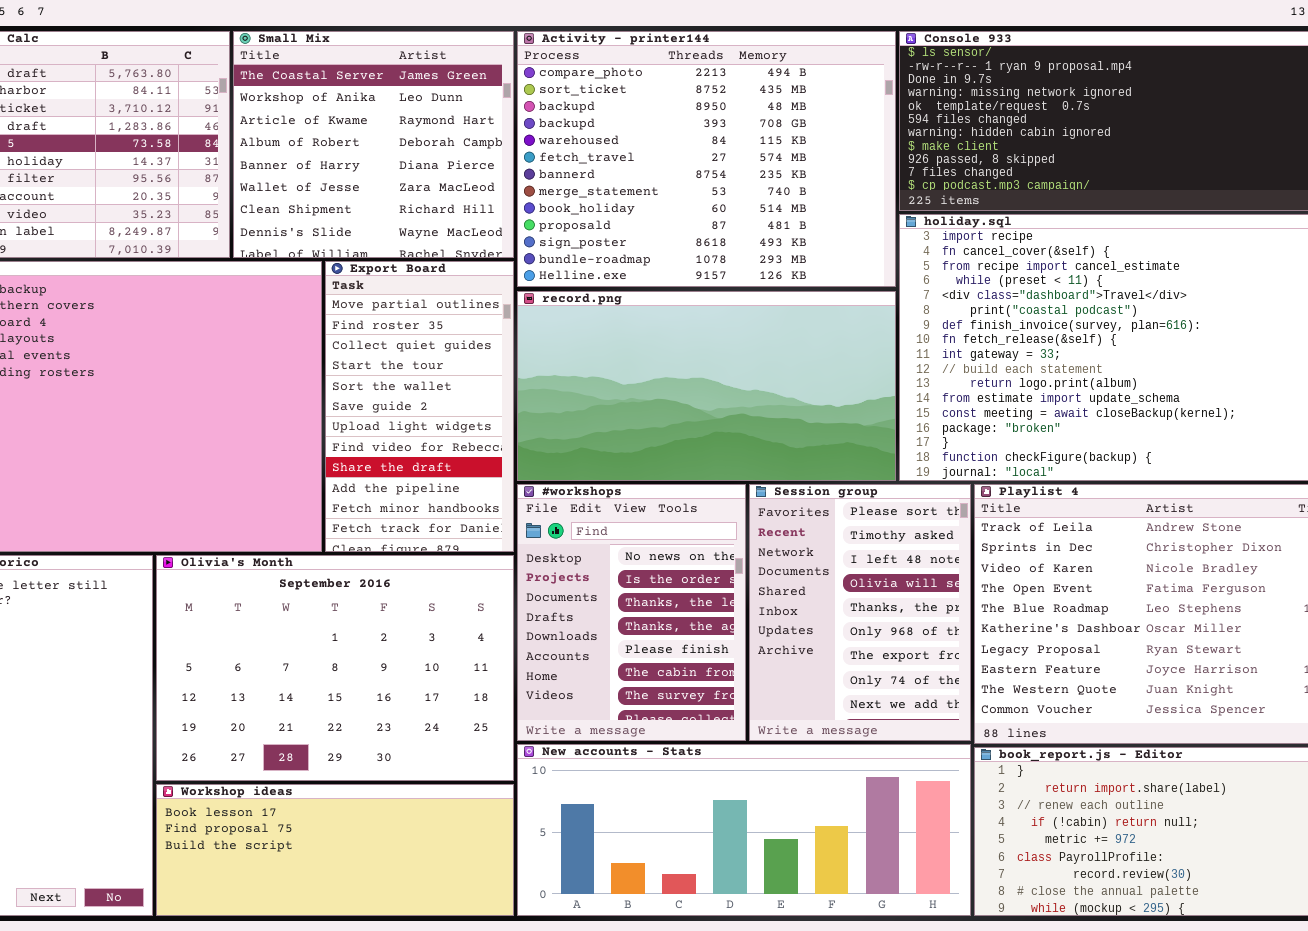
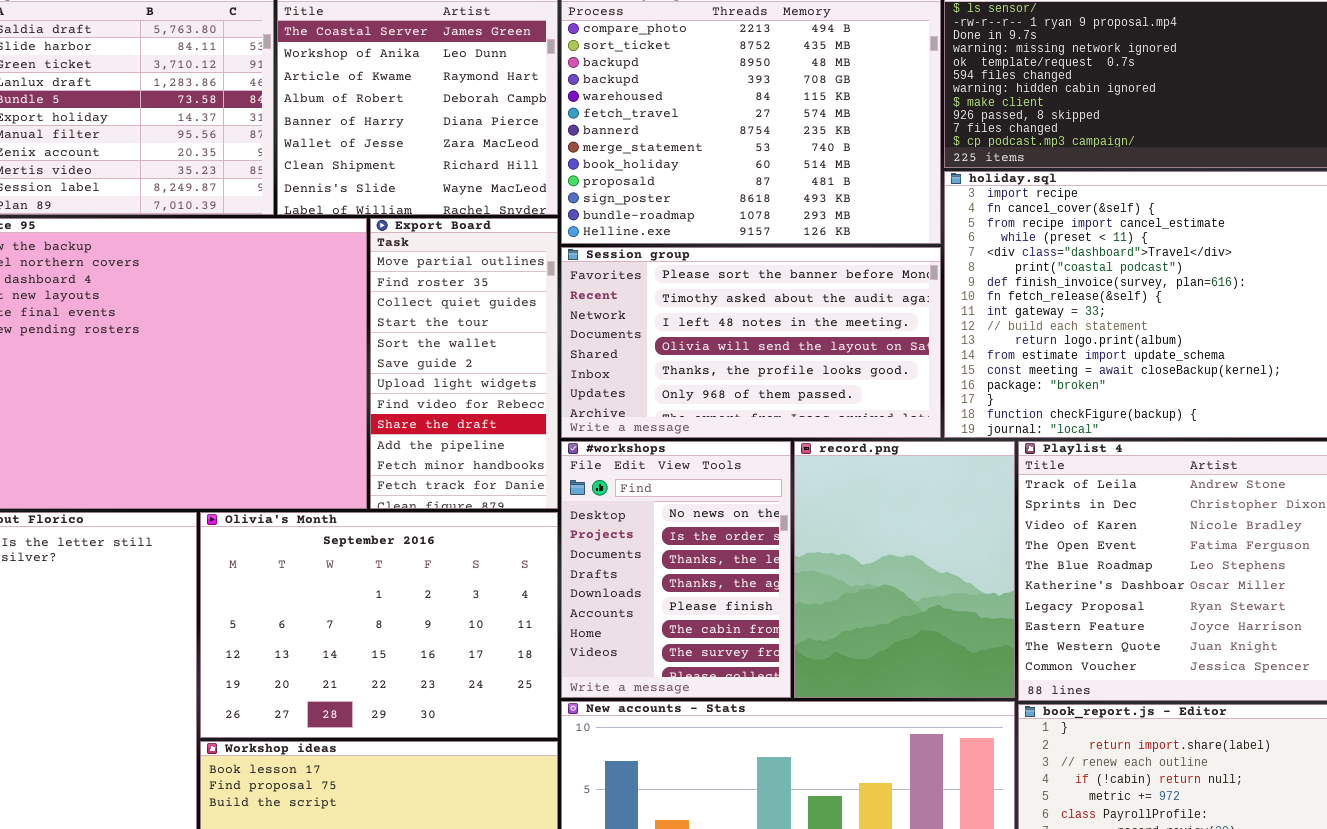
record.png: [517,291,896,481] -> [794,441,1015,698], moved, resized
Session group: [749,484,971,741] -> [561,247,941,438], moved, resized

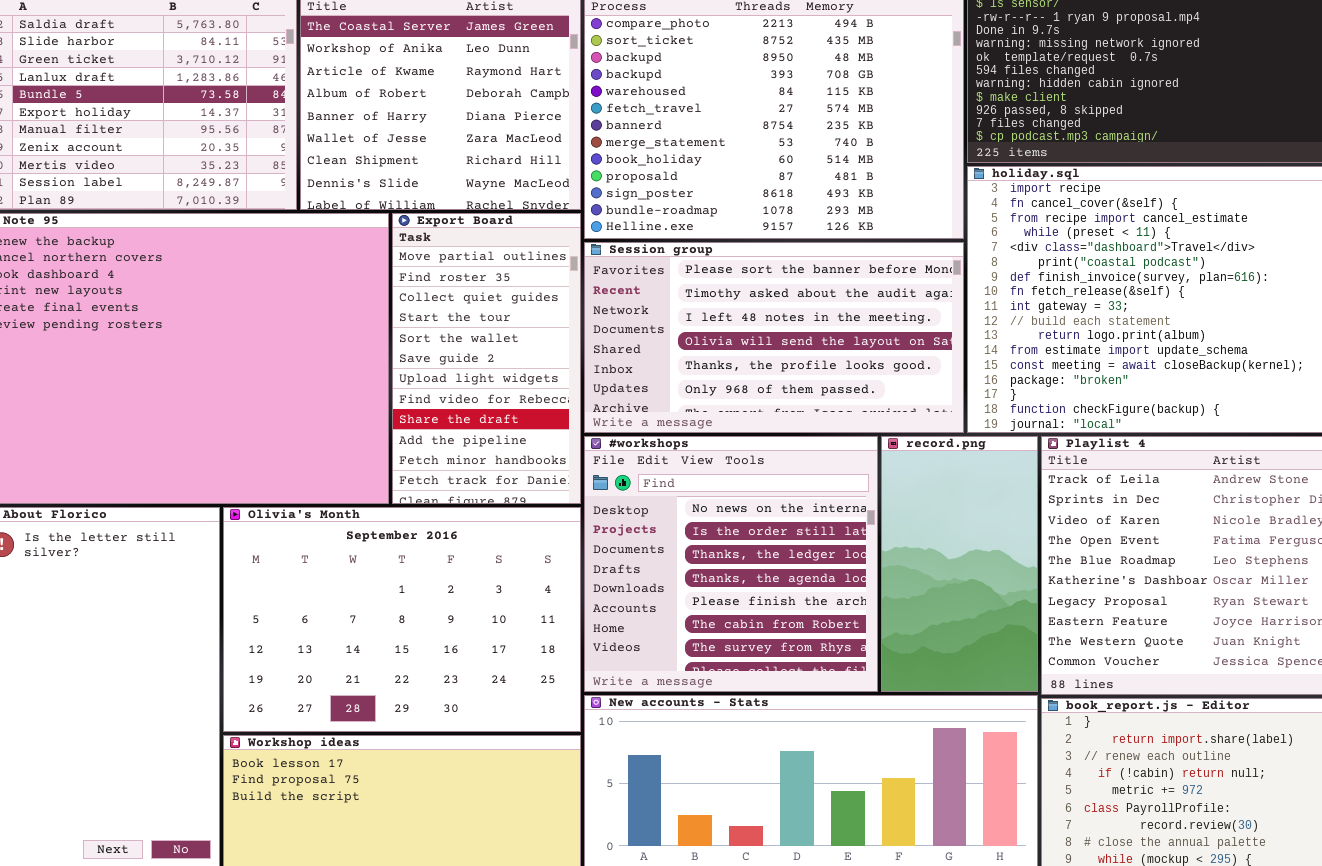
#workshops: [561,441,791,698] -> [584,436,878,692], resized
record.png: [794,441,1015,698] -> [881,436,1038,692], resized

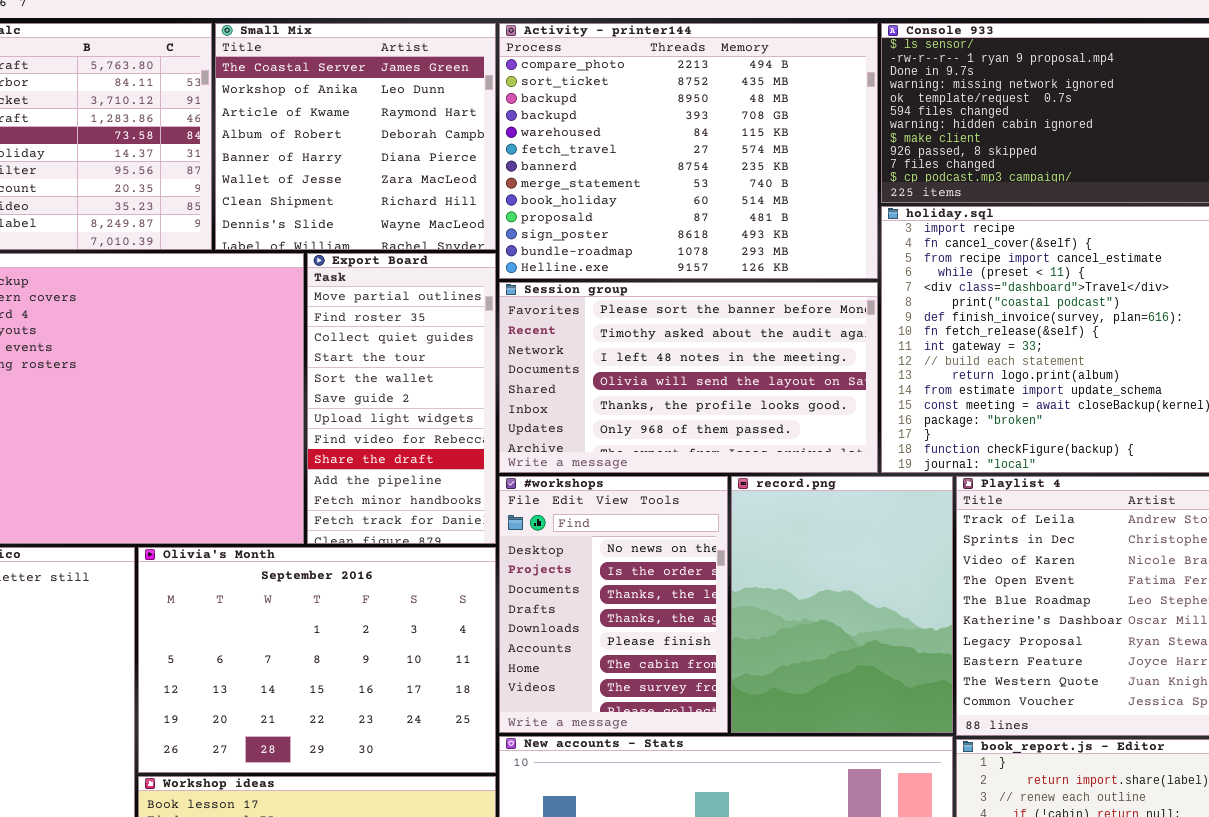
#workshops: [584,436,878,692] -> [499,476,728,733], resized
record.png: [881,436,1038,692] -> [731,476,953,733], resized

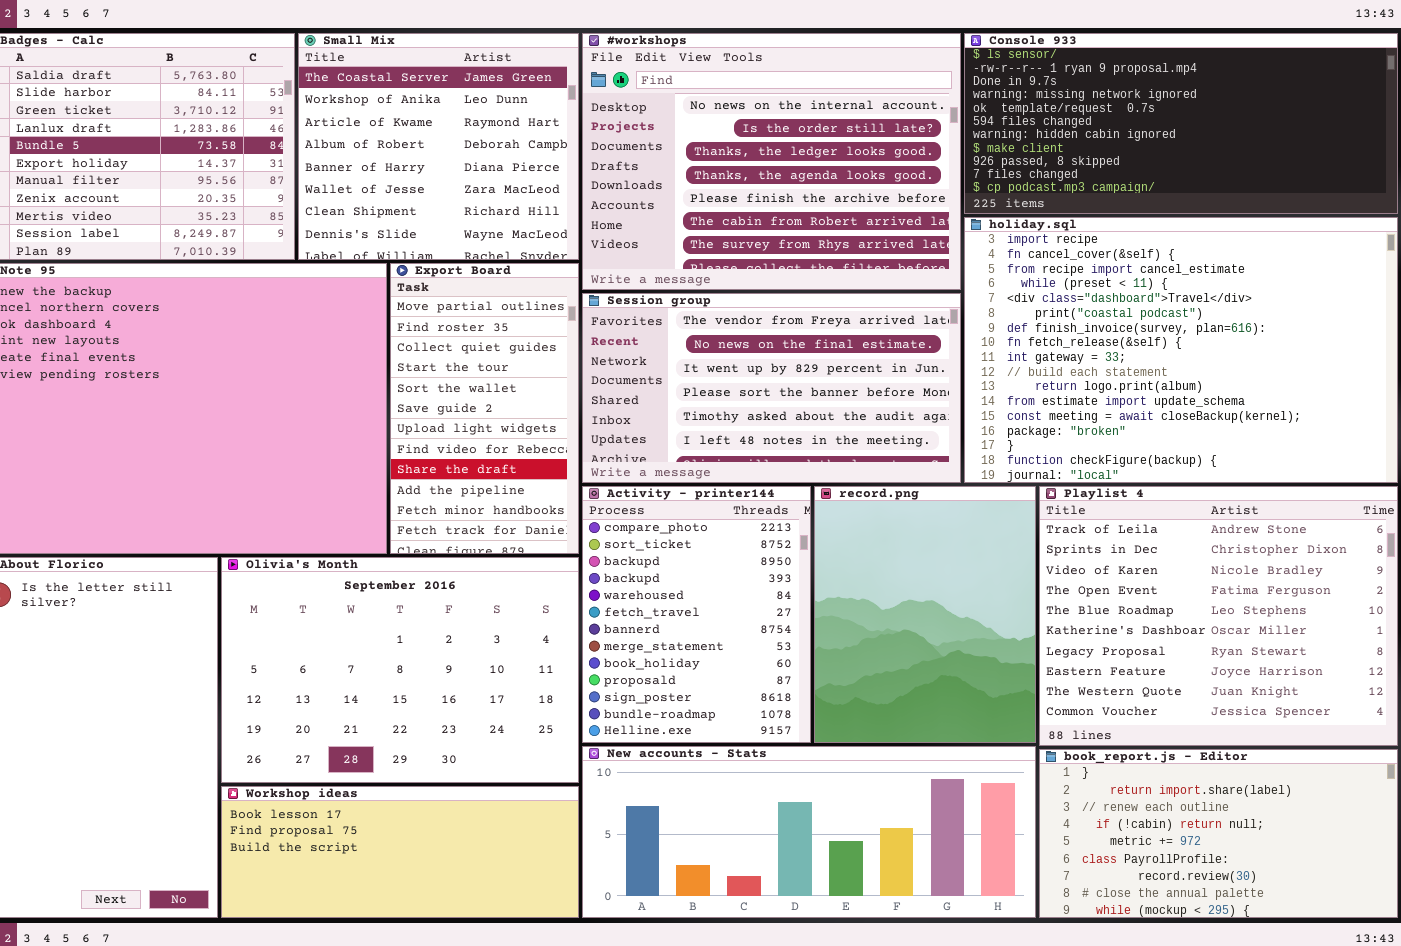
Activity - printer144: [499,23,878,279] -> [582,486,811,743], moved, resized
Session group: [499,282,878,473] -> [582,293,961,483], scrolled up 3 rows
#workshops: [499,476,728,733] -> [582,33,961,290], moved, resized

